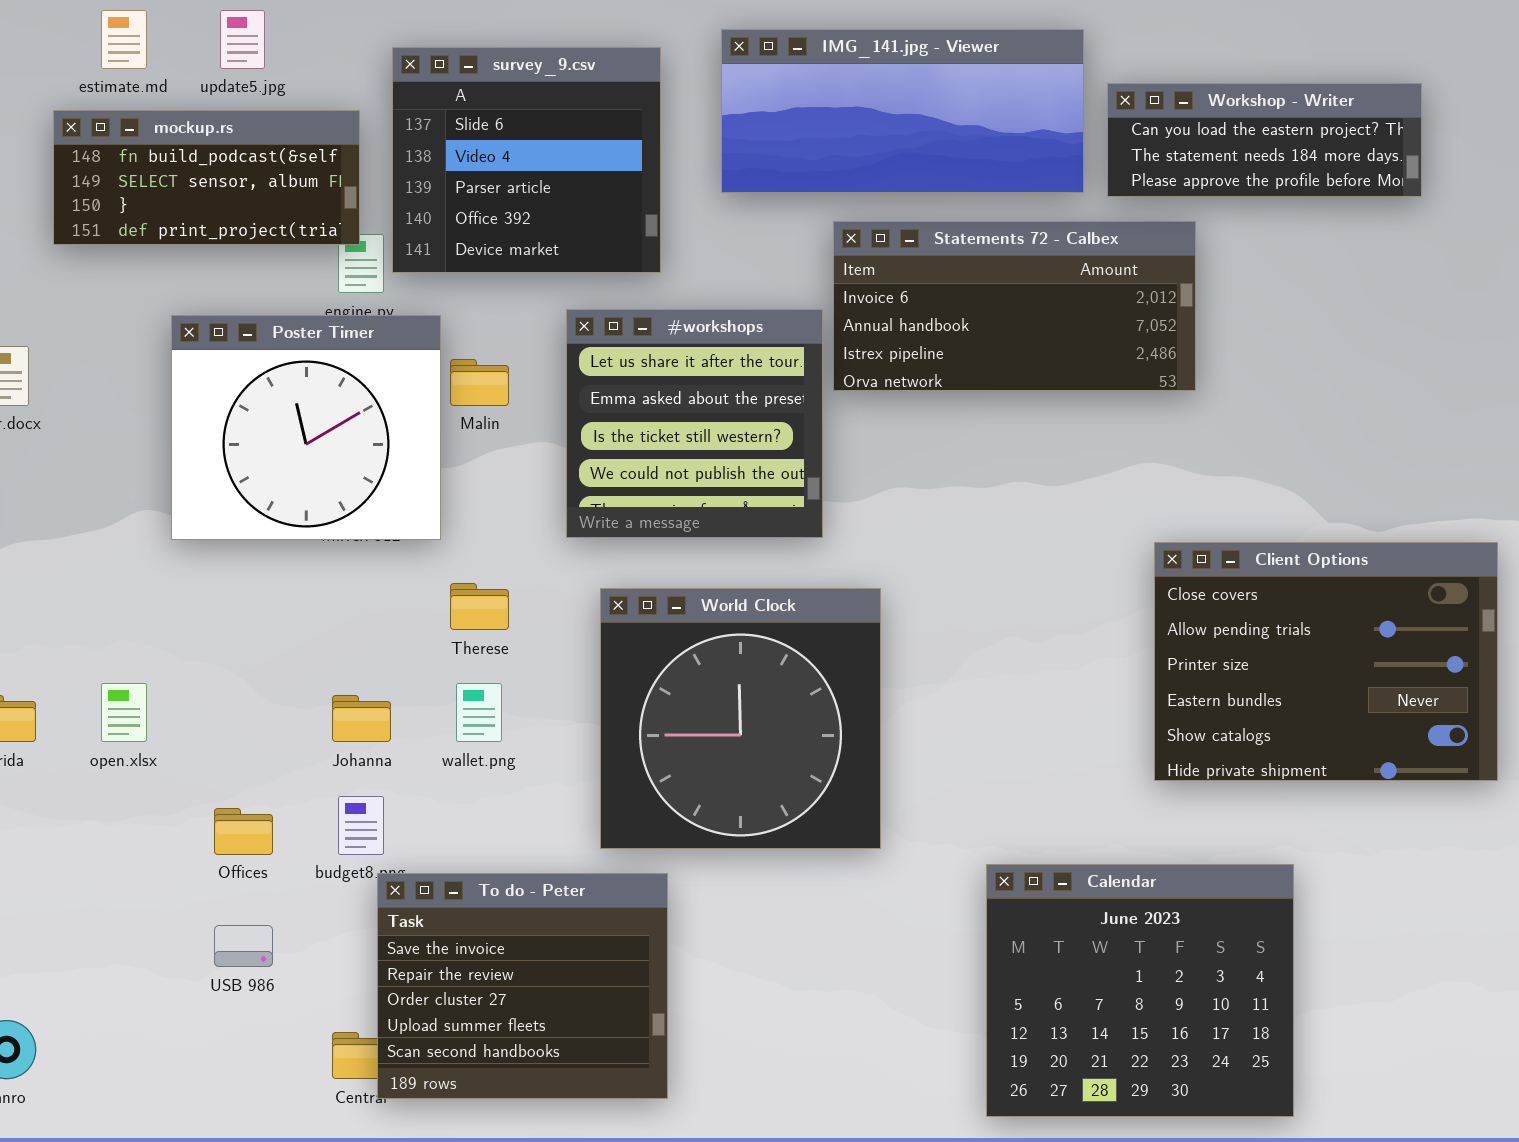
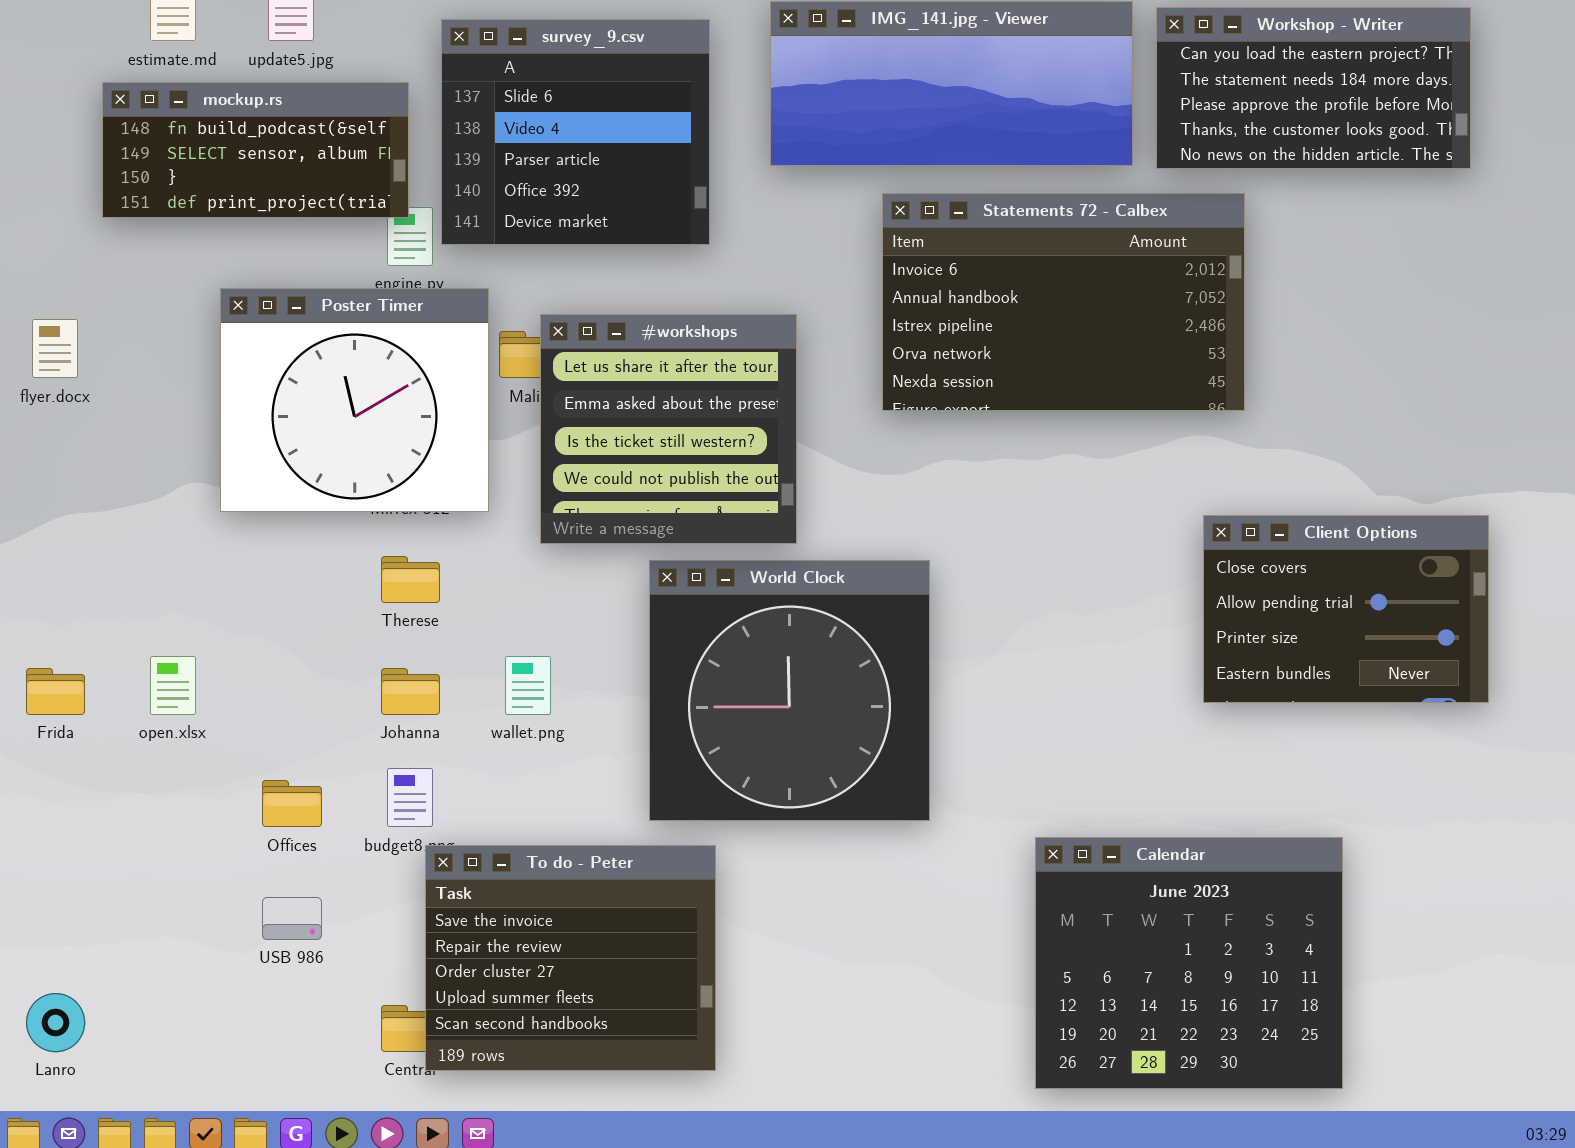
Workshop - Writer: [1107,83,1422,197] -> [1156,7,1471,169], resized
Statements 72 - Calbex: [833,221,1196,391] -> [882,193,1245,411], resized
#workshops: [566,309,823,538] -> [540,314,797,544], moved
Client Options: [1154,542,1498,781] -> [1203,515,1489,703], resized
Therese: [450,583,509,630] -> [381,556,440,603], moved

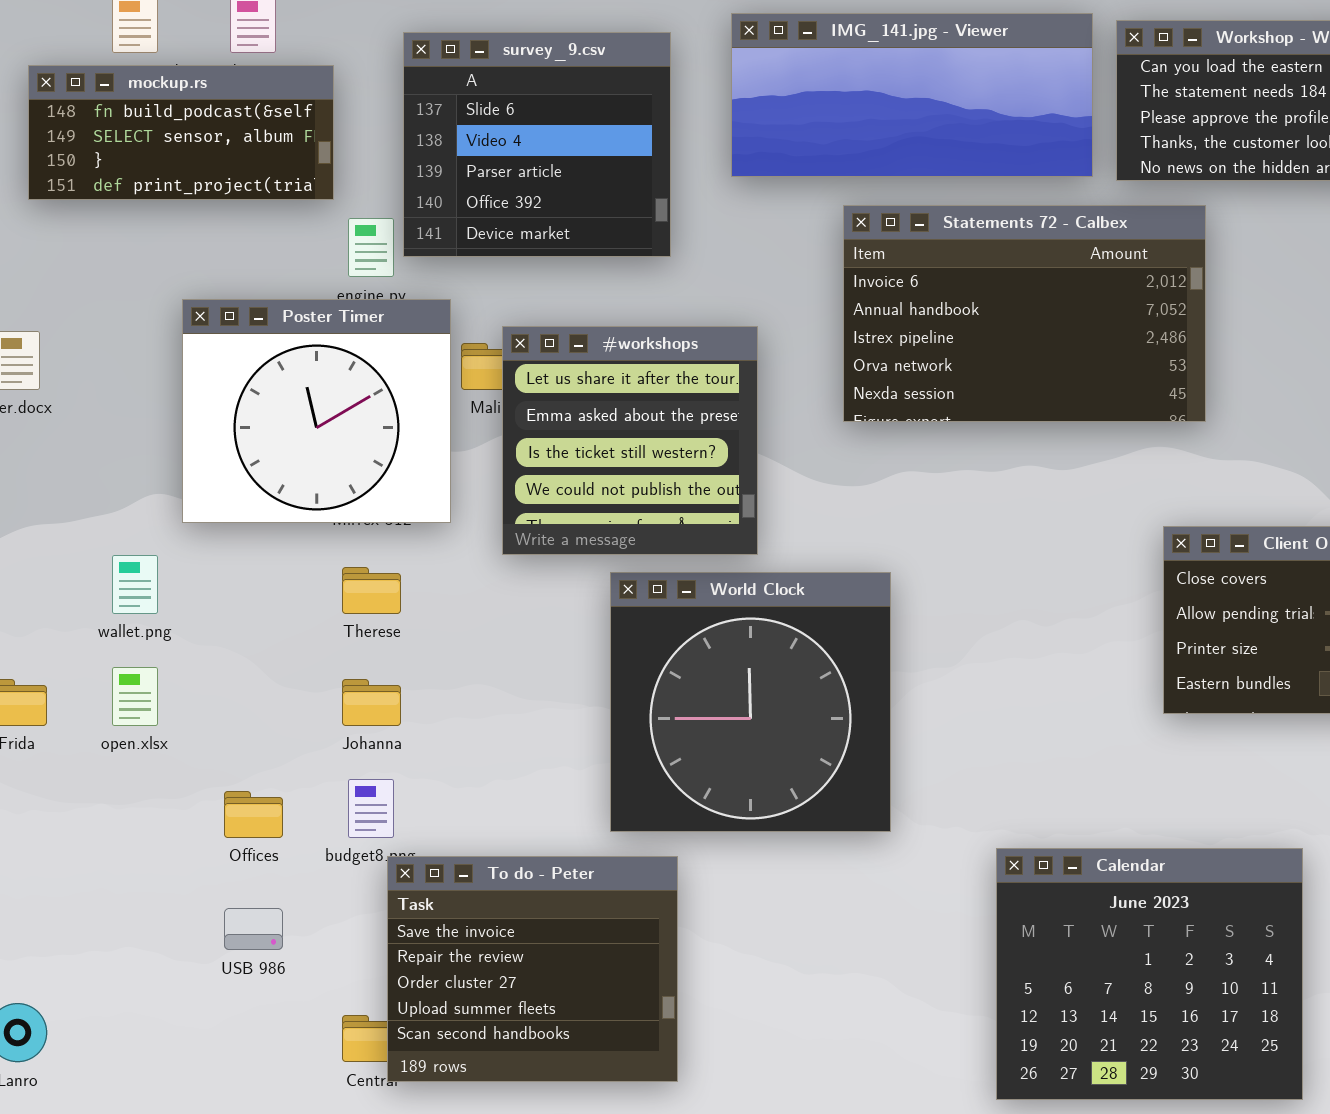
mockup.rs: [102,82,409,218] -> [28,65,334,200], moved
wallet.png: [505,656,551,715] -> [112,555,158,614], moved

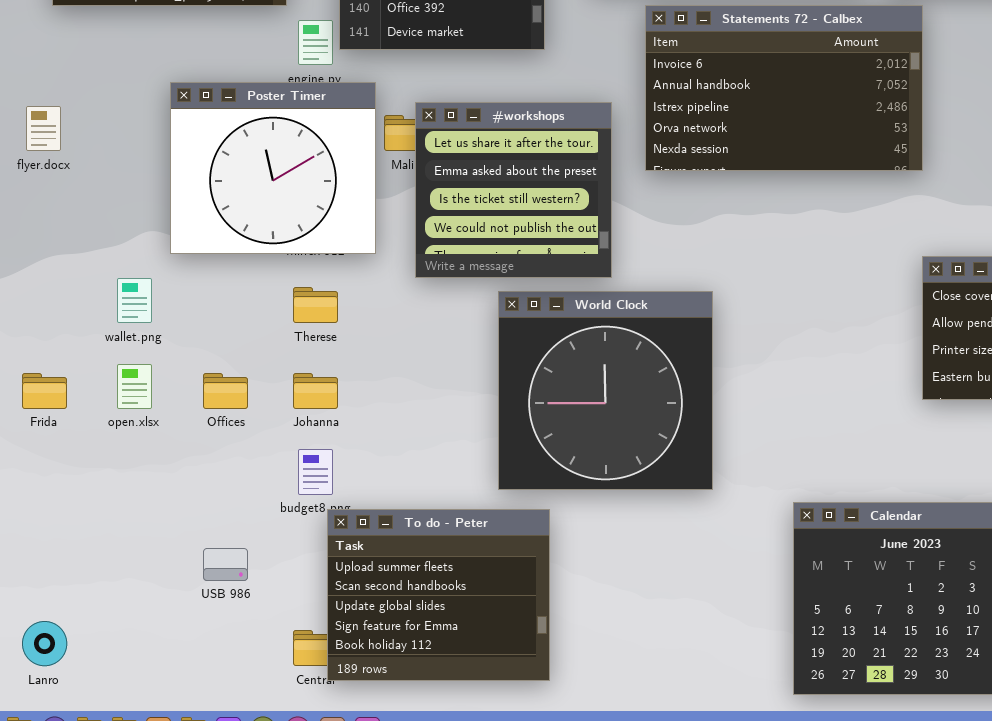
Statements 72 - Calbex: [843,205,1206,422] -> [645,5,923,171], moved
Offices: [224,791,283,838] -> [203,373,248,409], moved
To do - Peter: [387,856,678,1082] -> [327,509,550,681], scrolled down 3 rows

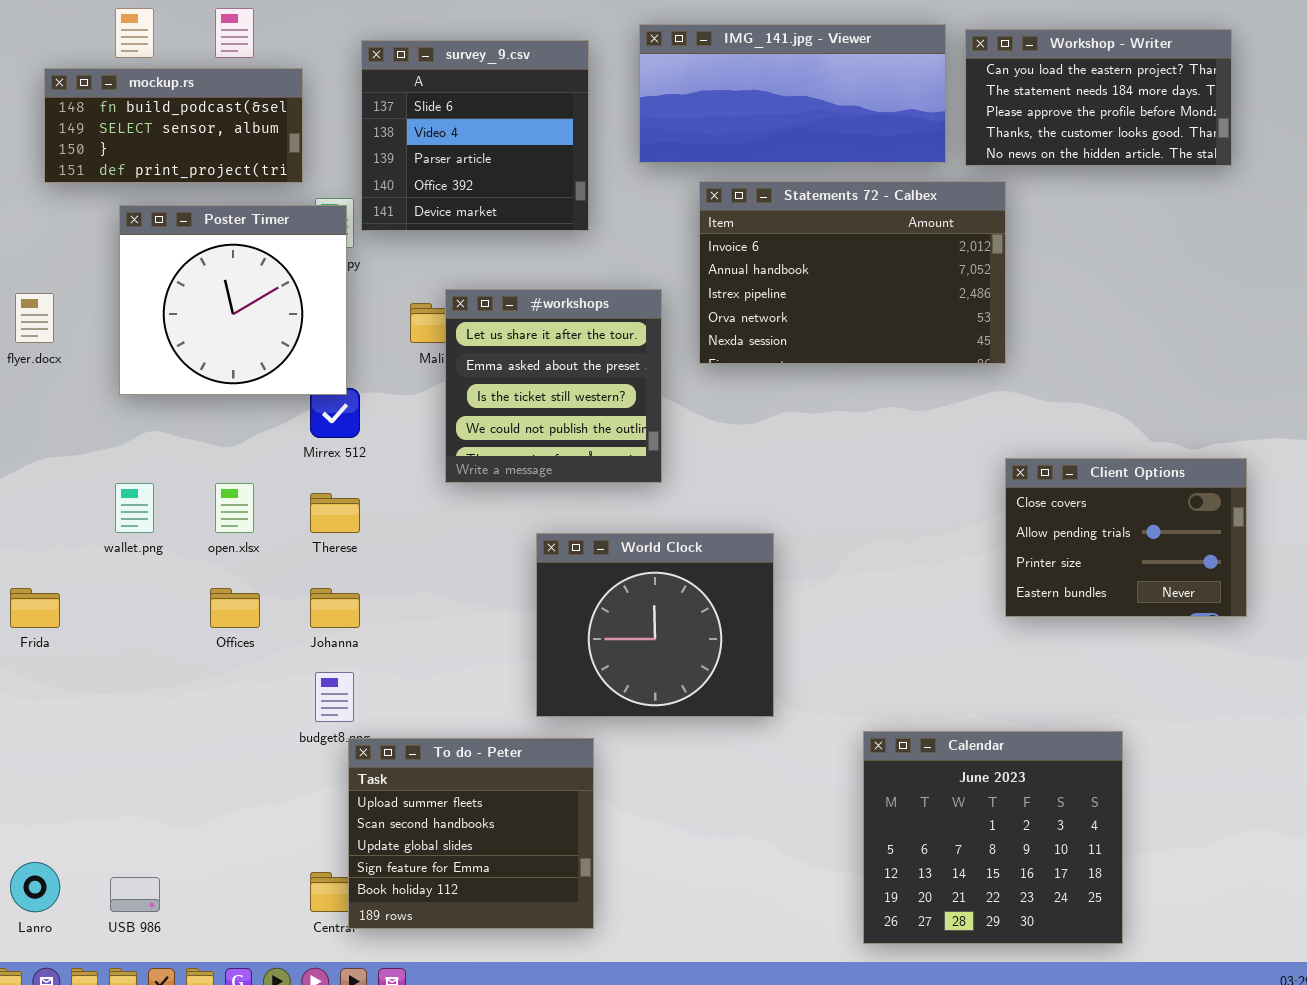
Poster Timer: [170,82,376,254] -> [119,205,347,395], moved
World Clock: [498,291,713,490] -> [536,533,774,717], resized
open.xlsx: [117,364,152,409] -> [215,483,254,533], moved
USB 986: [203,548,248,581] -> [110,877,160,912], moved

